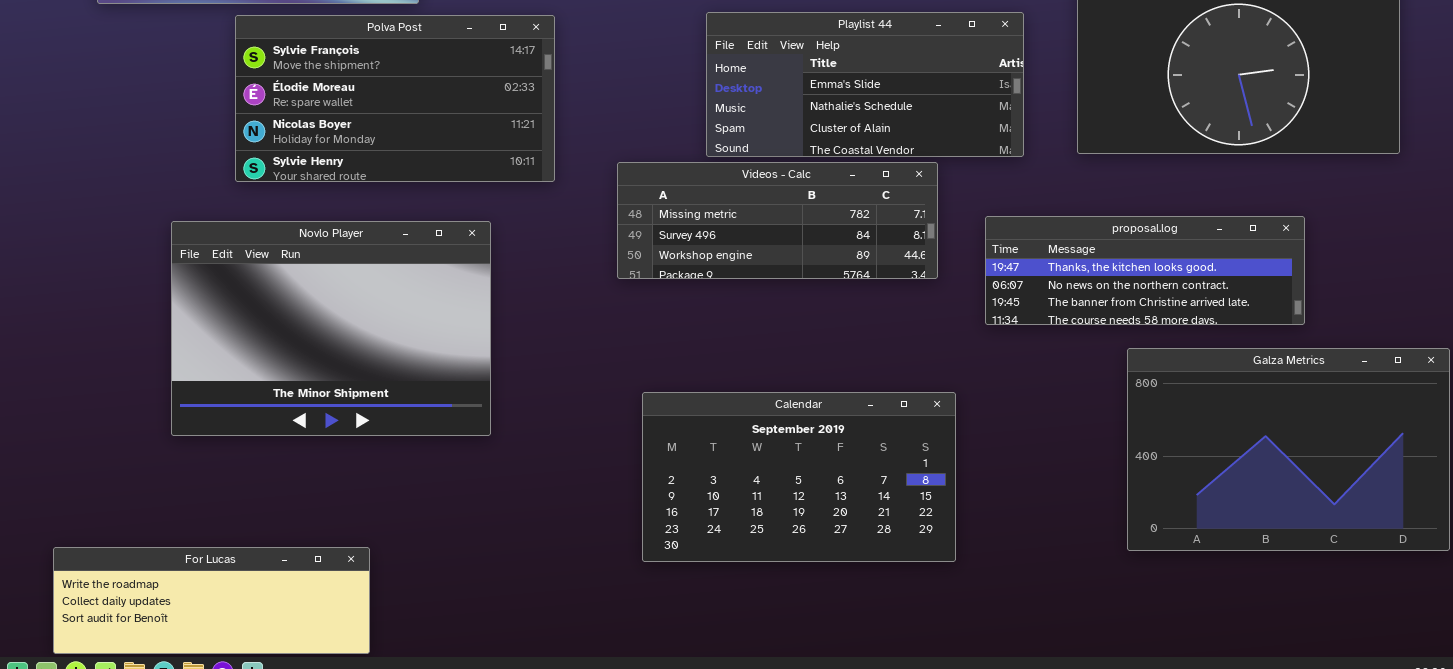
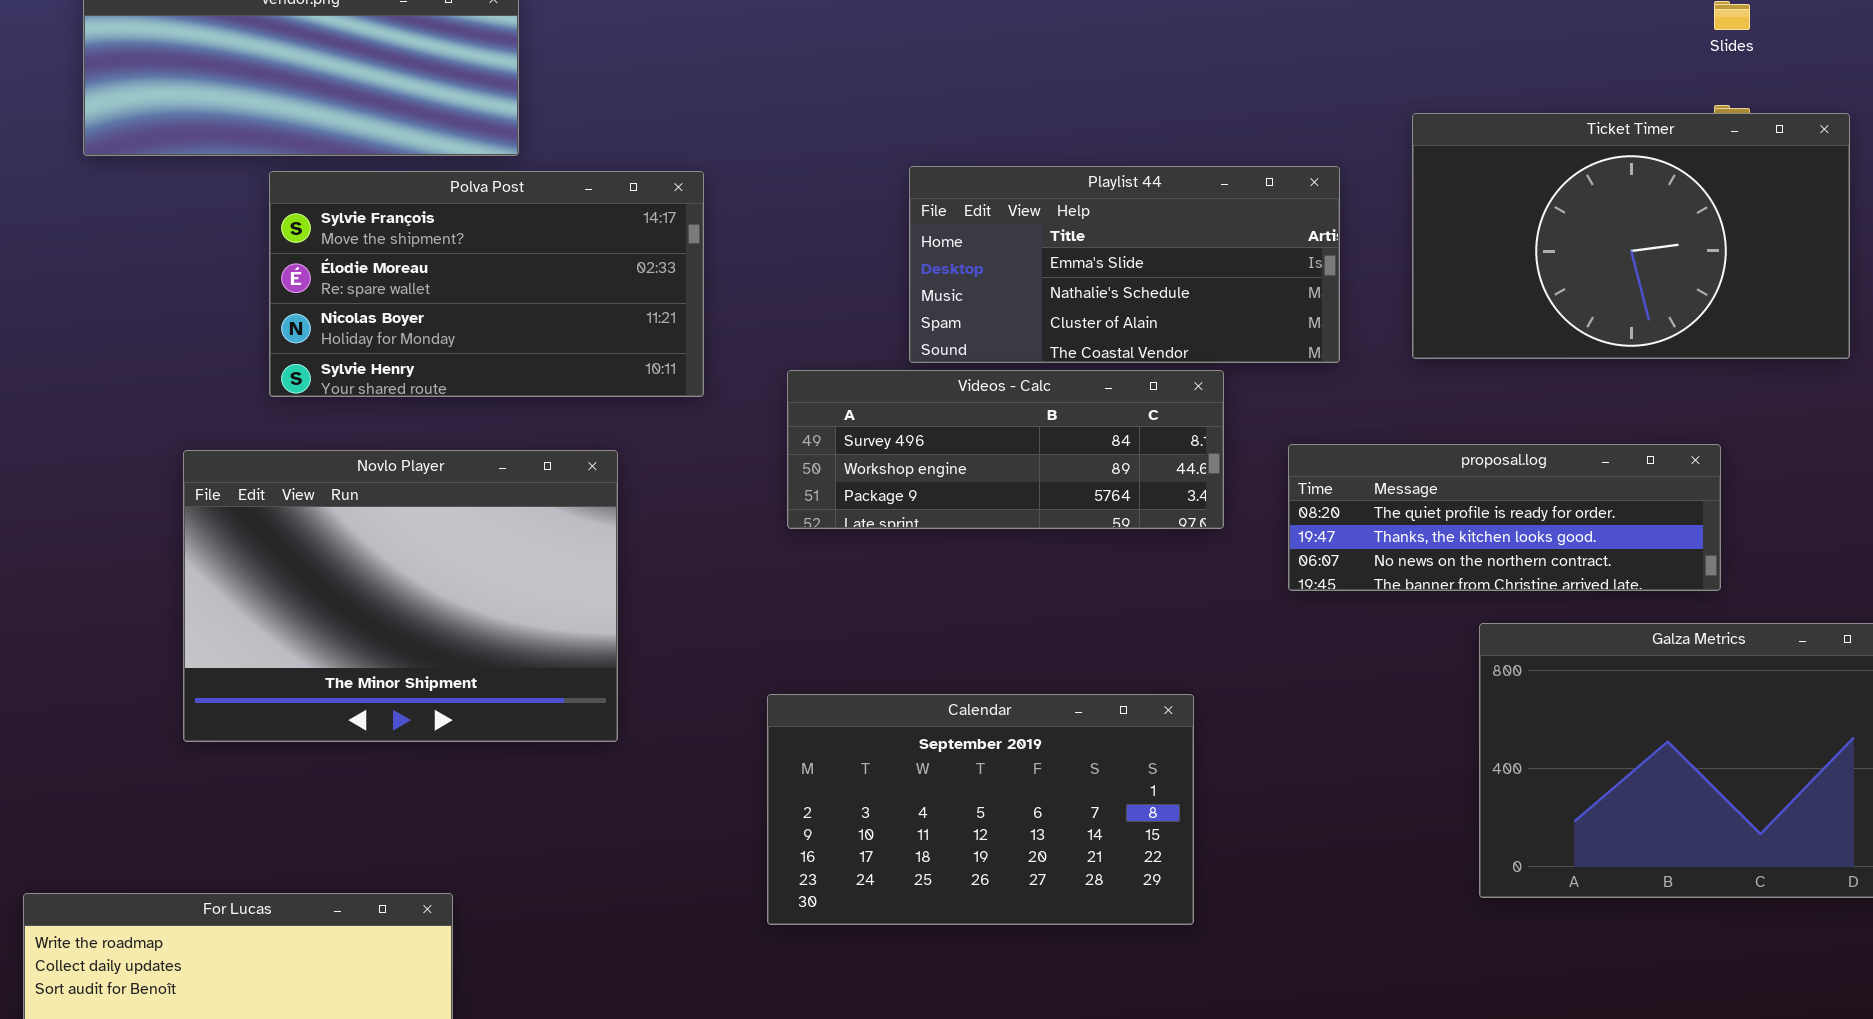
Videos - Calc: [617,162,938,279] -> [787,370,1224,529], scrolled down 1 row
proposal.log: [985,216,1305,325] -> [1288,444,1721,591], scrolled up 1 row
Calendar: [642,392,956,562] -> [767,694,1194,925], moved

